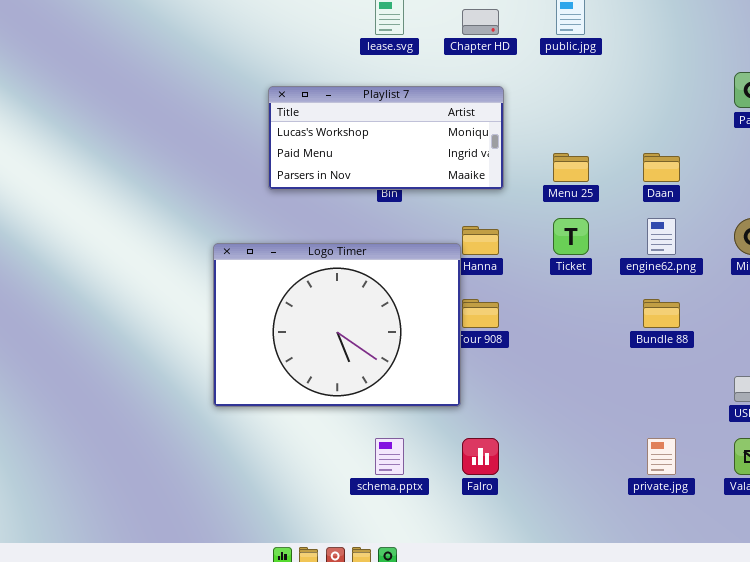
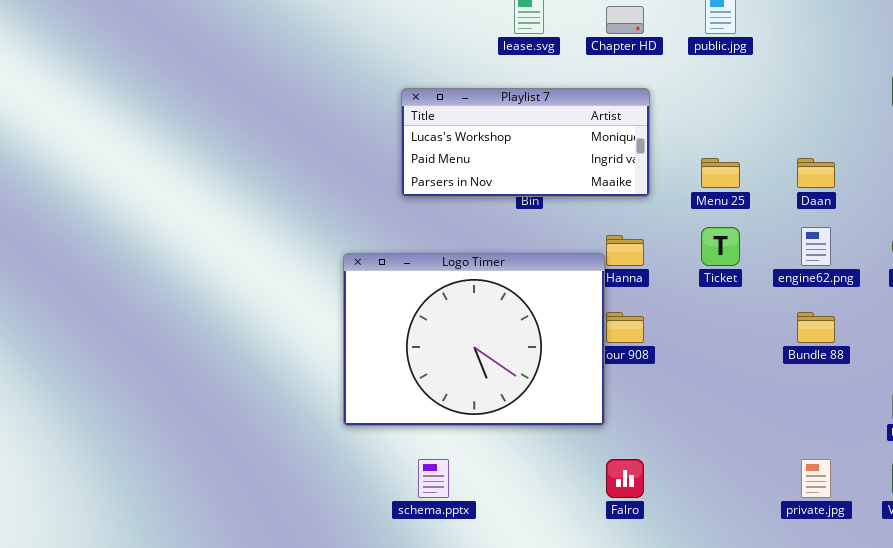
schema.pptx: [375,438,404,475] -> [418,459,449,498], moved

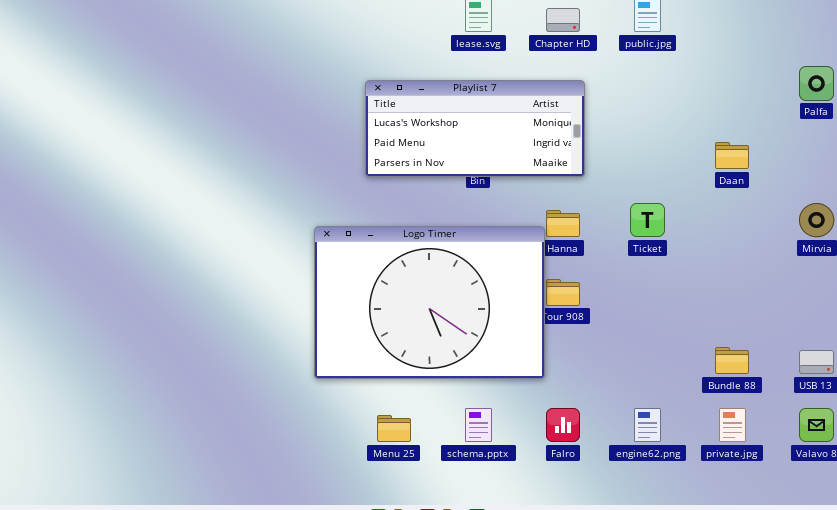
Menu 25: [701,158,740,188] -> [377,415,411,442], moved
engine62.png: [801,227,831,266] -> [634,408,661,442], moved
Bundle 88: [797,312,835,343] -> [715,347,749,374], moved
schema.pptx: [418,459,449,498] -> [465,408,492,442], moved

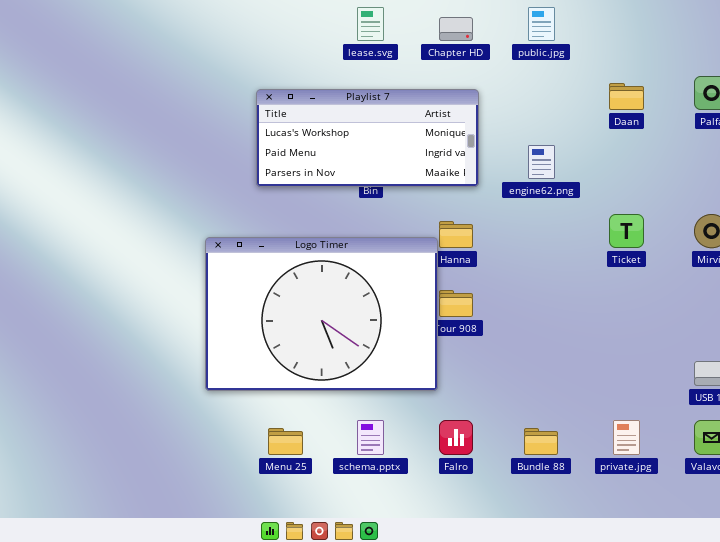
Daan: [715,142,749,169] -> [609,83,644,110], moved
Ticket: [630,203,665,237] -> [609,214,644,248], moved
Bundle 88: [715,347,749,374] -> [524,428,558,455], moved
engine62.png: [634,408,661,442] -> [528,145,555,179], moved

